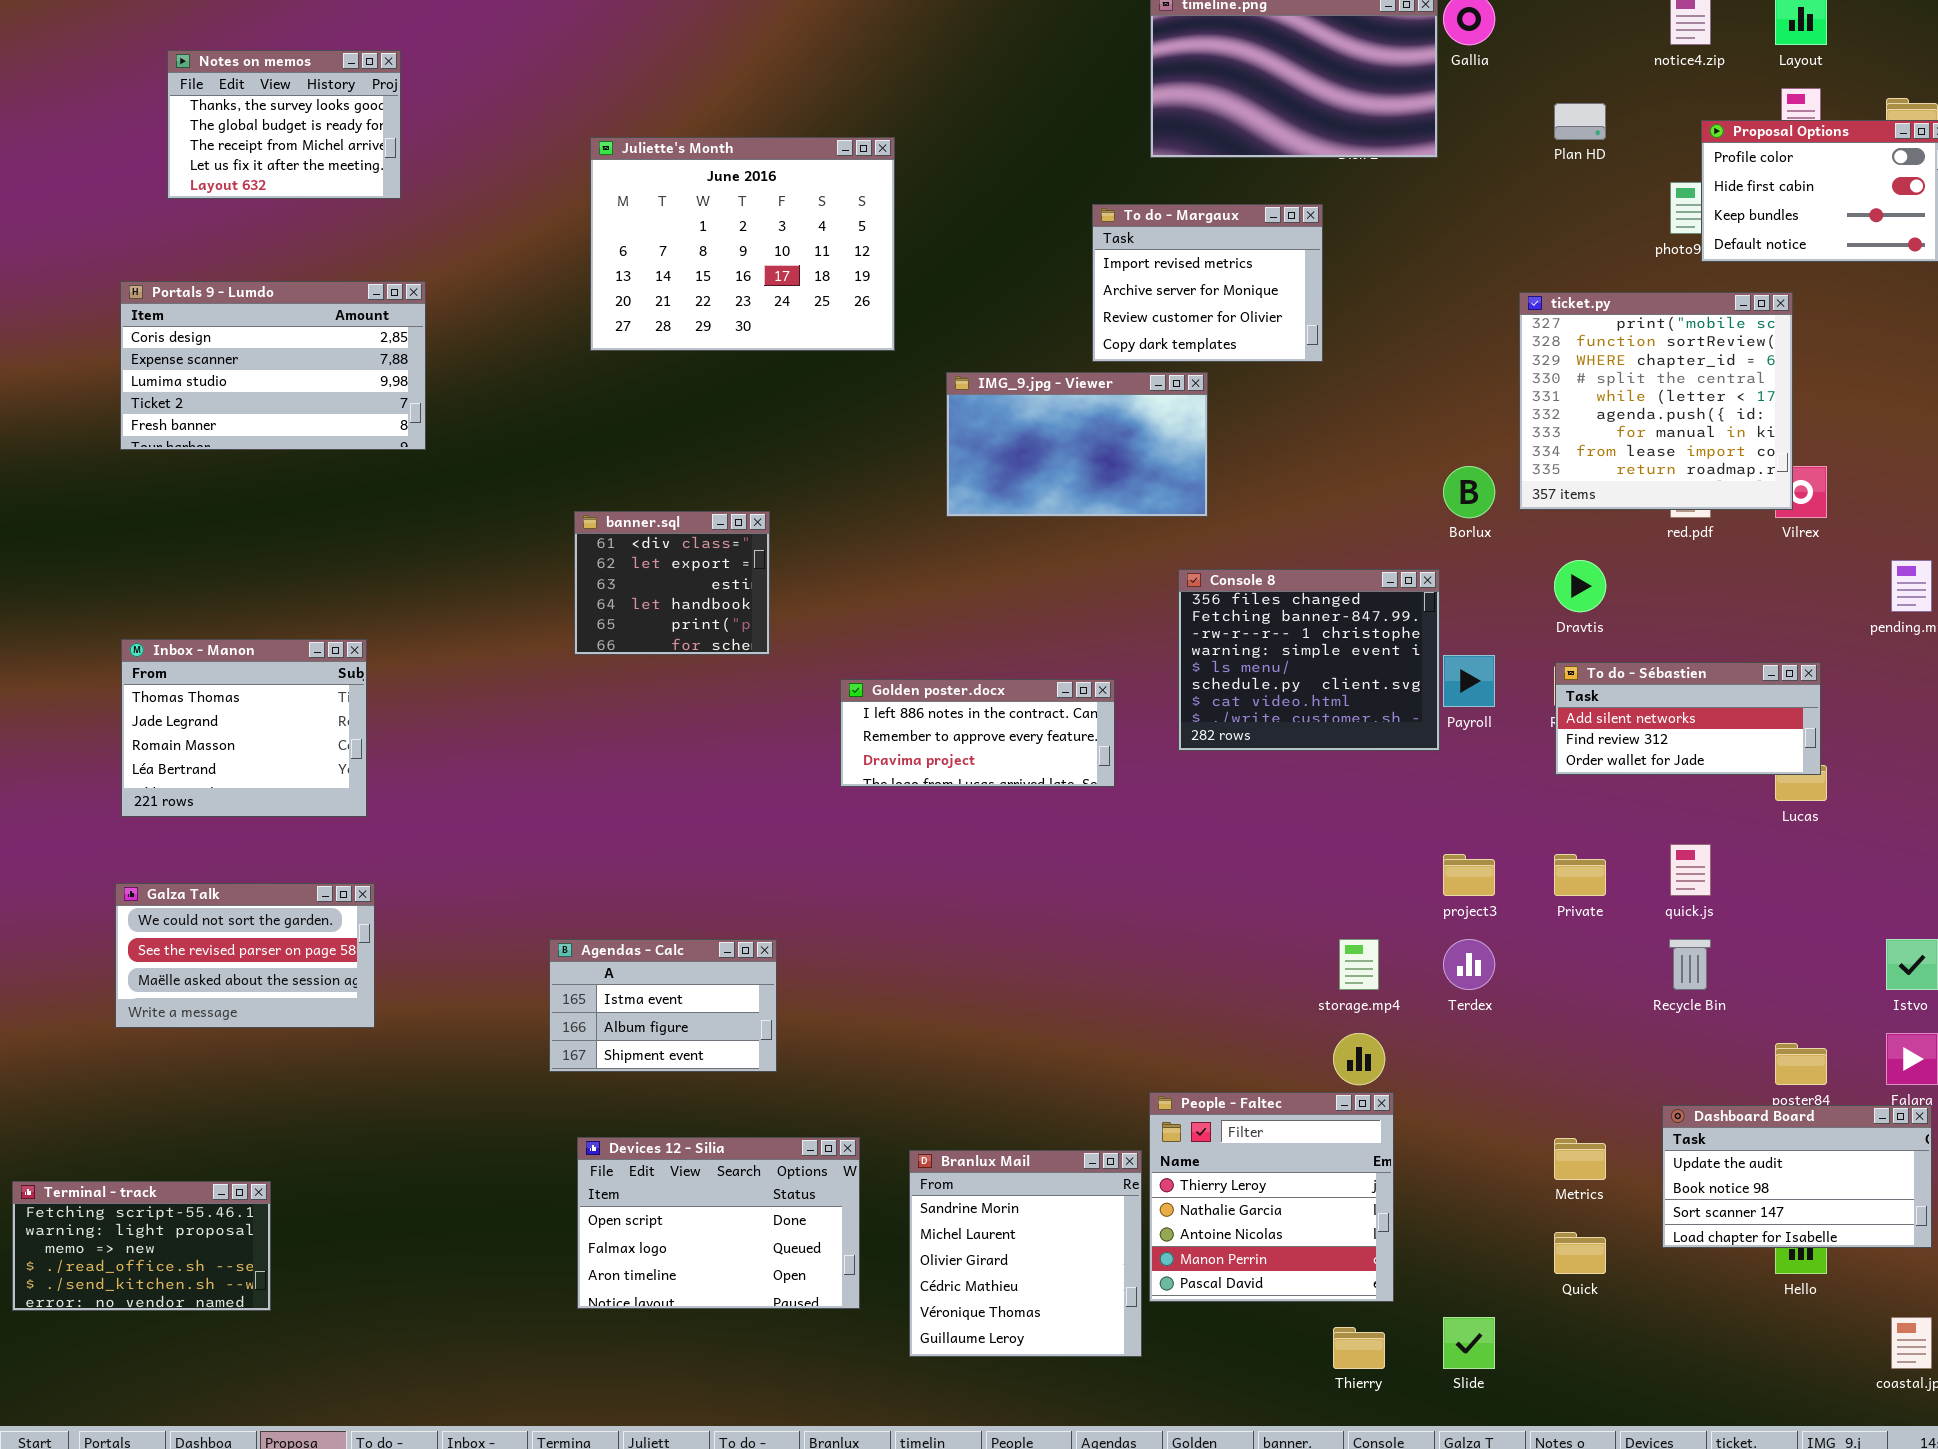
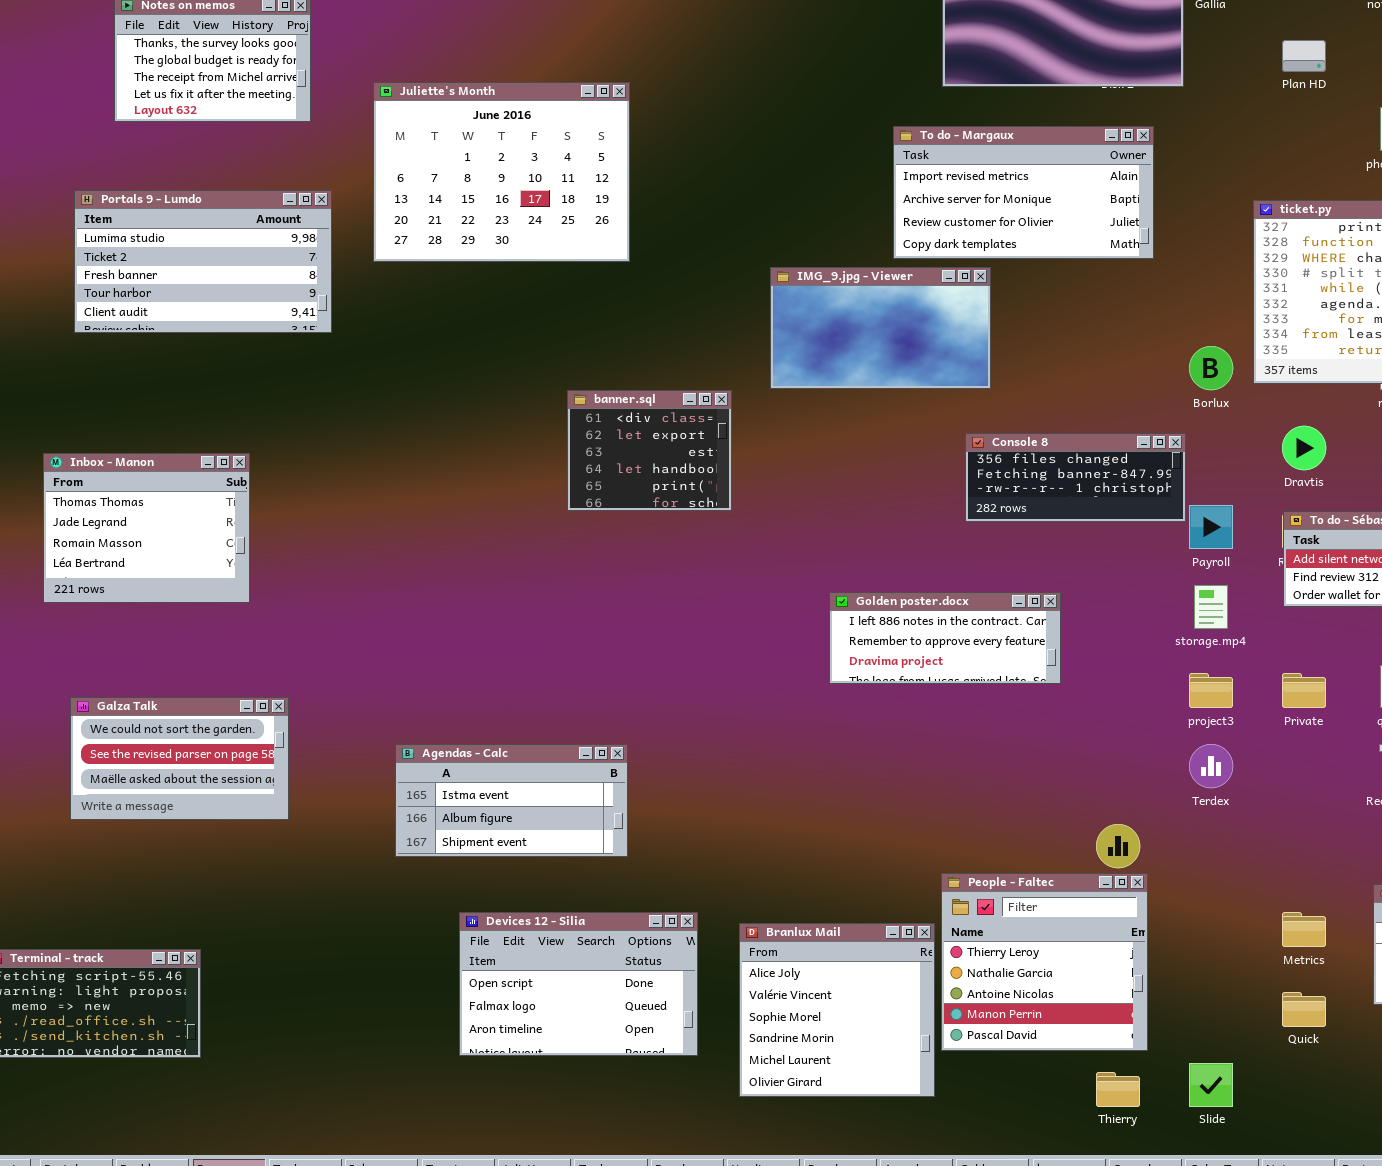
Juliette's Month: [590,137,895,351] -> [373,82,630,262], moved
To do - Margaux: [1092,204,1323,362] -> [893,126,1154,259], resized
Portals 9 - Lumdo: [120,281,426,450] -> [74,190,332,333], scrolled down 2 rows
banner.sql: [574,511,770,655] -> [567,390,732,511], moved
Console 8: [1178,569,1440,751] -> [965,433,1186,522], resized
Inbox - Manon: [121,639,367,817] -> [43,453,250,603], moved
Golden poster.docx: [840,679,1115,787] -> [829,592,1061,684], moved
Agendas - Calc: [549,939,777,1072] -> [395,744,628,857], resized
storage.mp4: [1339,939,1379,990] -> [1194,585,1228,629], moved
Branlux Mail: [909,1150,1142,1357] -> [739,923,935,1097], scrolled up 3 rows

